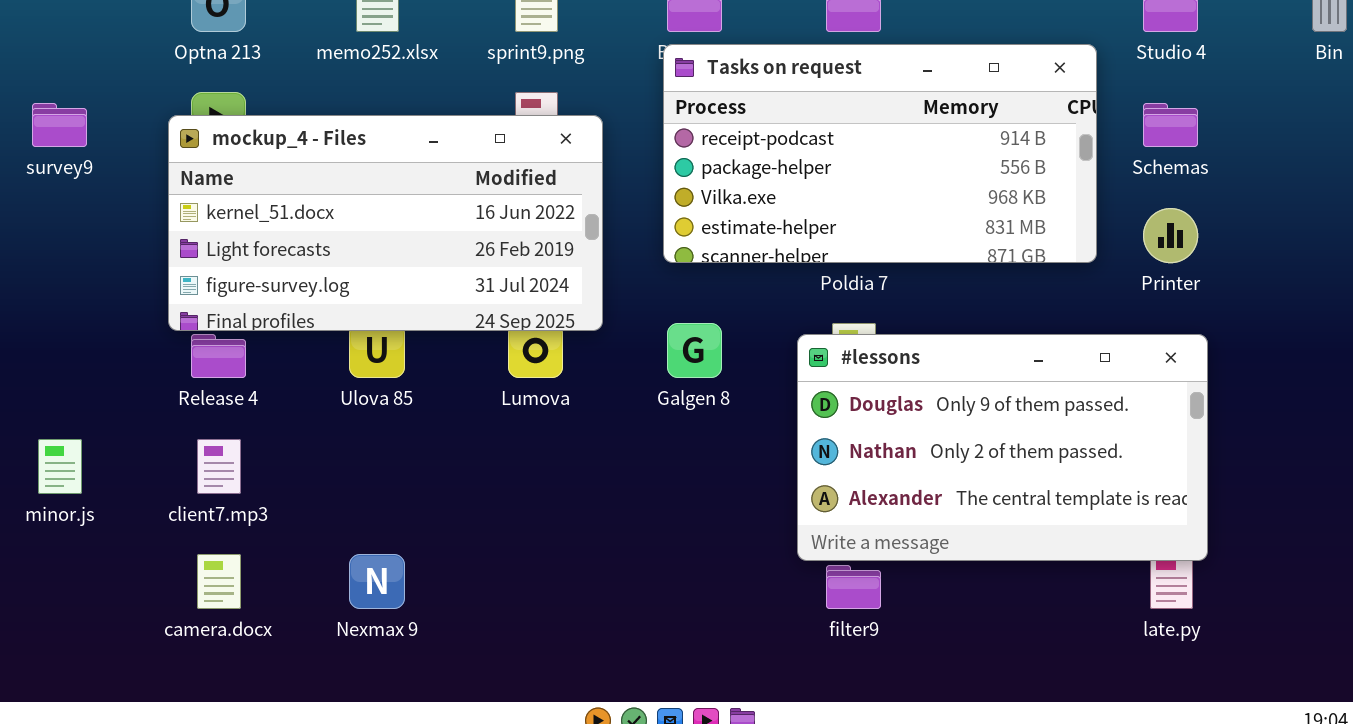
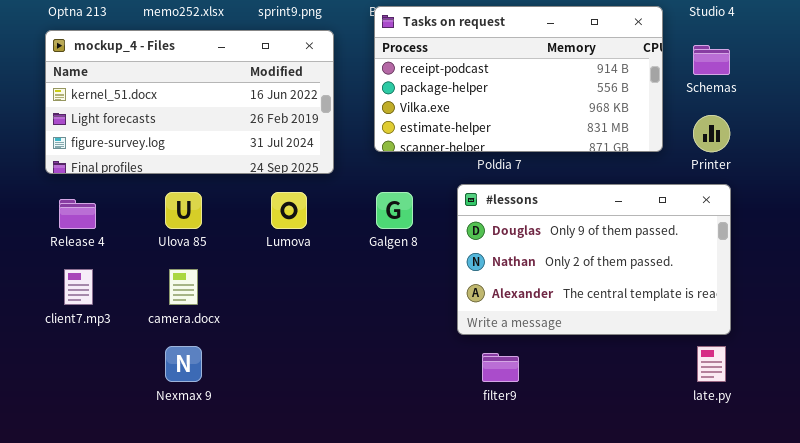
mockup_4 - Files: [168,115,603,331] -> [45,30,334,174], moved
#lessons: [797,334,1208,561] -> [457,184,731,335], moved
camera.docx: [197,554,241,609] -> [169,269,198,305], moved

